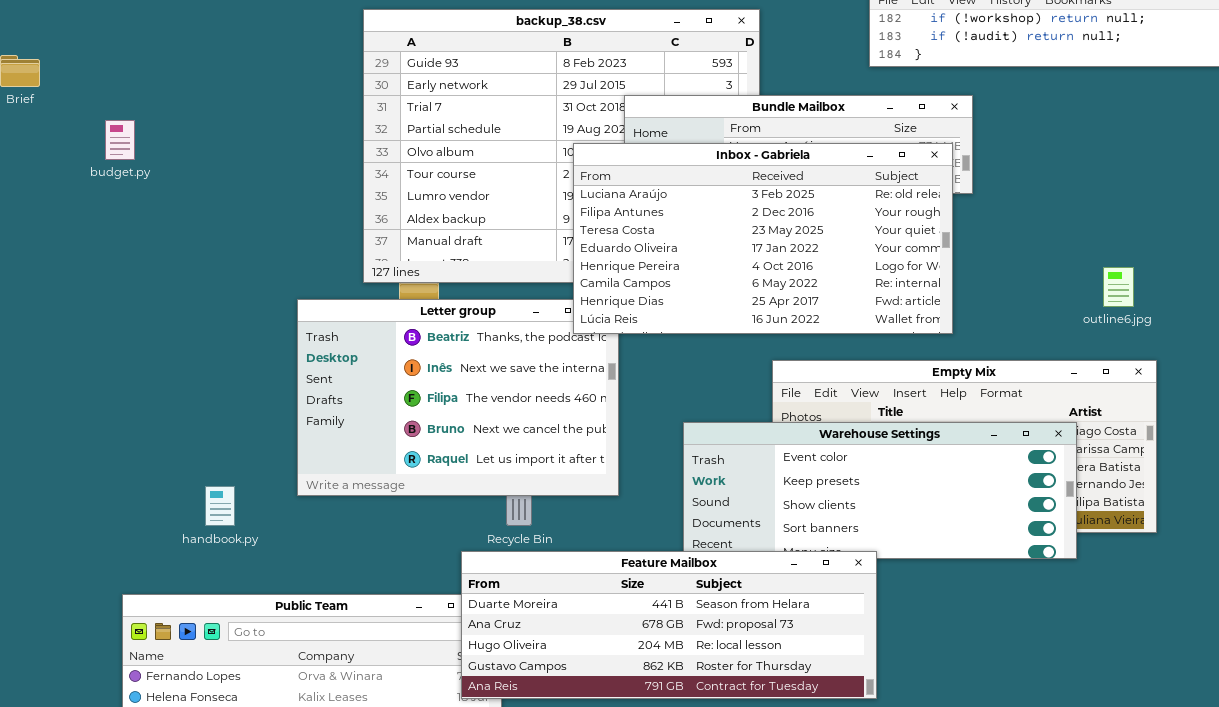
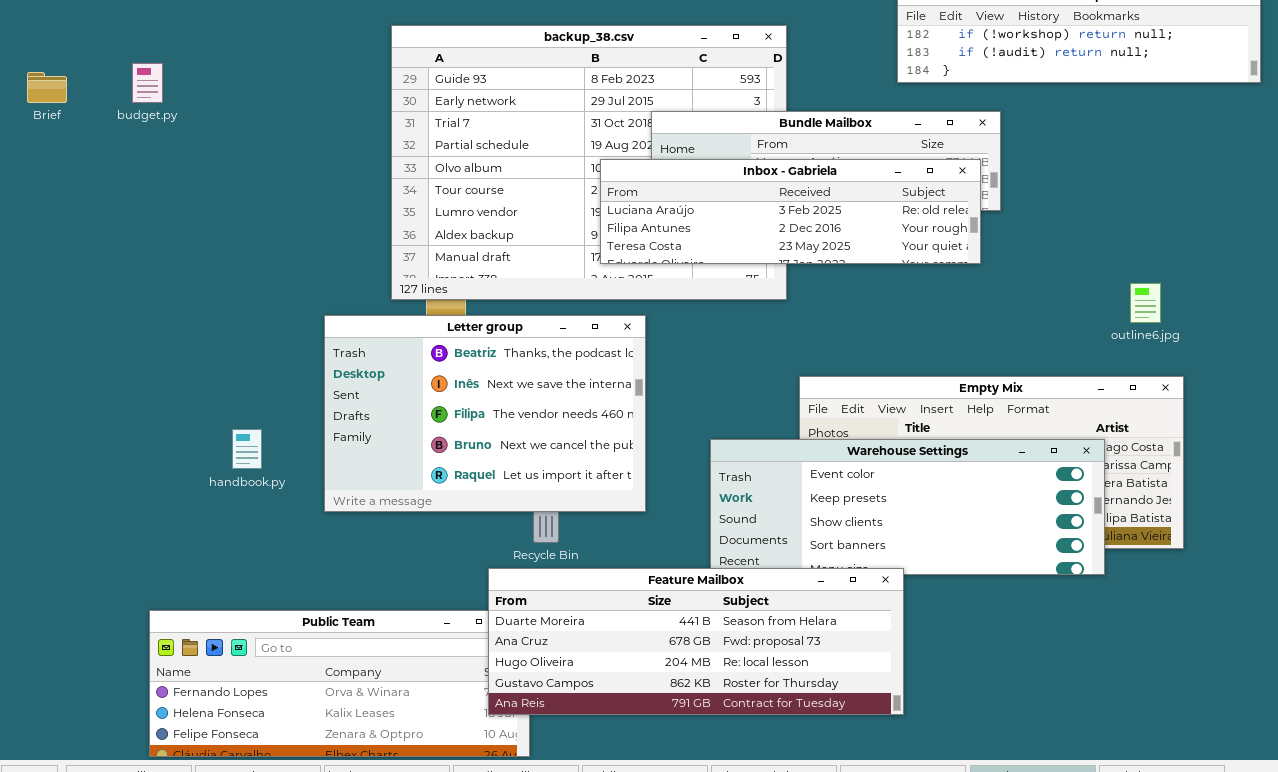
budget.py: [105,120,135,160] -> [132,63,163,103], moved
Inbox - Gabriela: [573,143,953,334] -> [600,159,981,264], resized
handbook.py: [205,486,235,526] -> [232,429,262,469], moved

